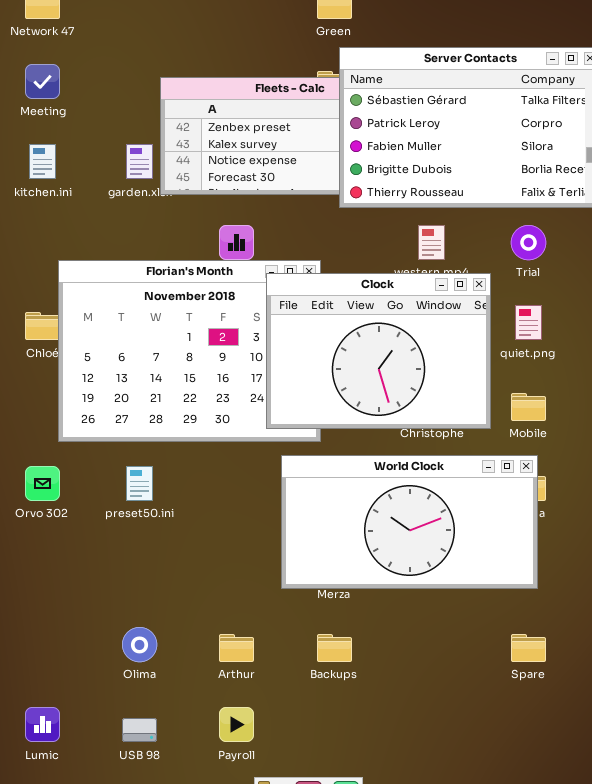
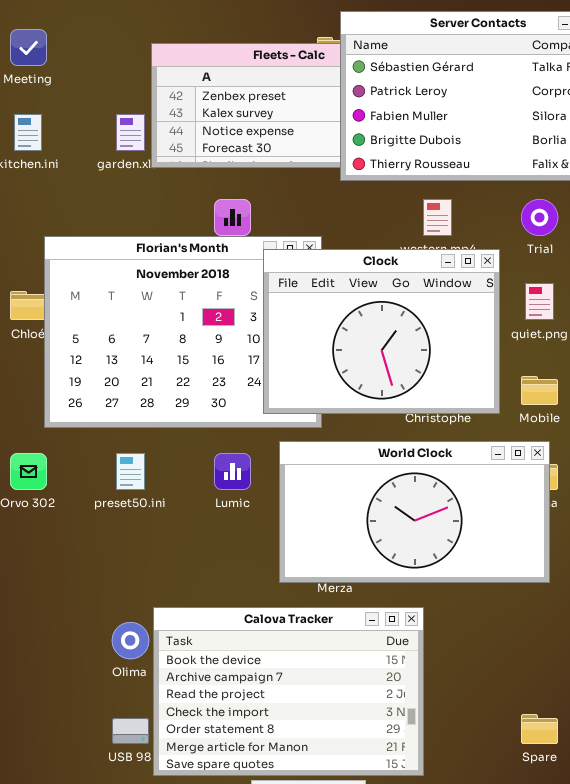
Calova Tracker: none -> [153,607,424,776], opened
Spare: [511,634,546,662] -> [521,714,558,744], moved
Lumic: [25,707,60,742] -> [214,453,251,490], moved

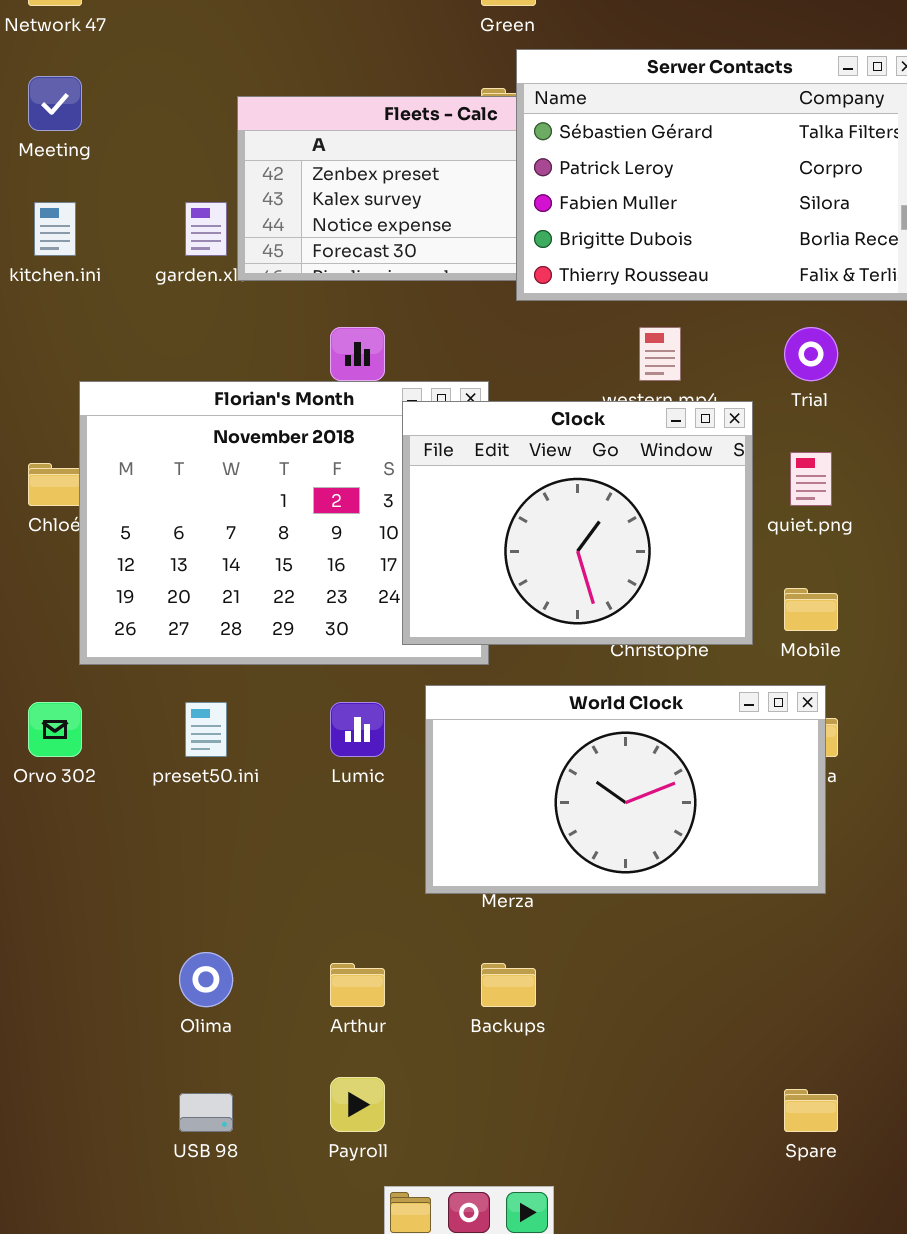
Calova Tracker: [153,607,424,776] -> none, closed

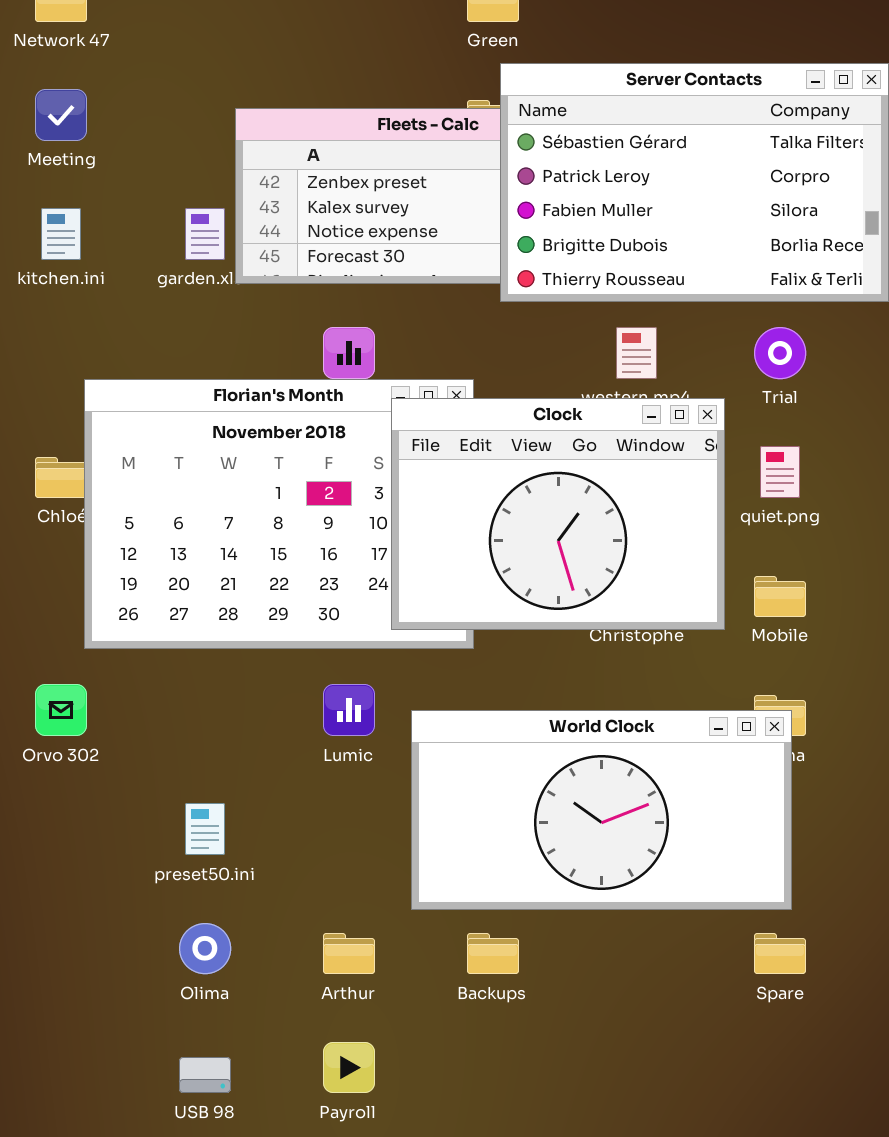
World Clock: [425,685,826,894] -> [411,710,792,910], moved
preset50.ini: [185,702,227,757] -> [185,803,225,855], moved
Spare: [784,1089,838,1132] -> [754,933,806,974], moved

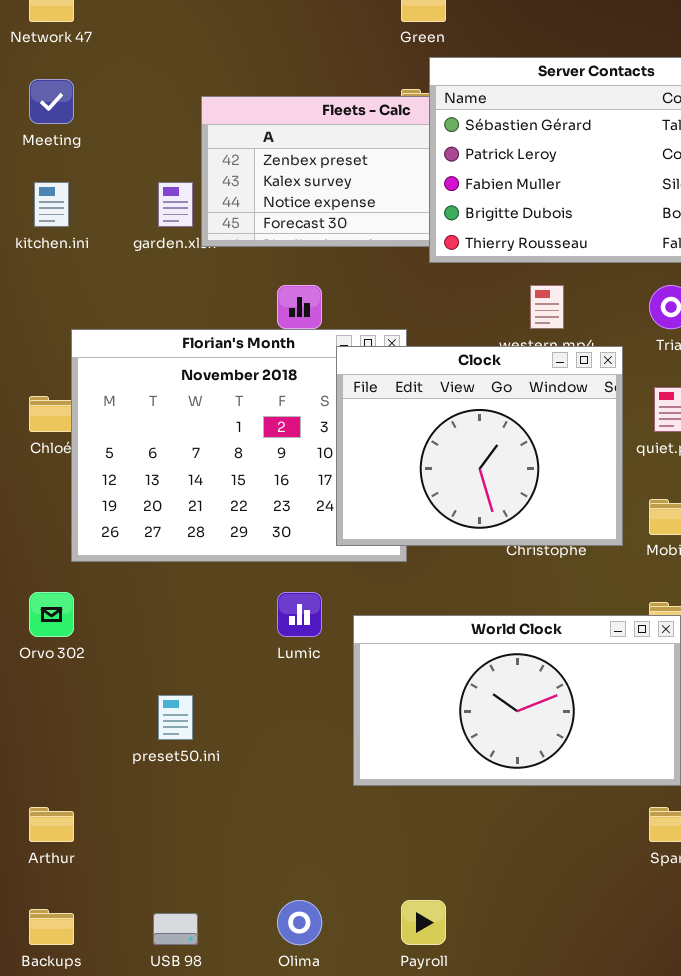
Olima: [179,923,231,974] -> [277,900,322,945], moved
Arthur: [323,933,375,974] -> [29,807,74,842], moved
Backups: [467,933,519,974] -> [29,909,74,945], moved
Payroll: [323,1042,375,1093] -> [401,900,446,945], moved

